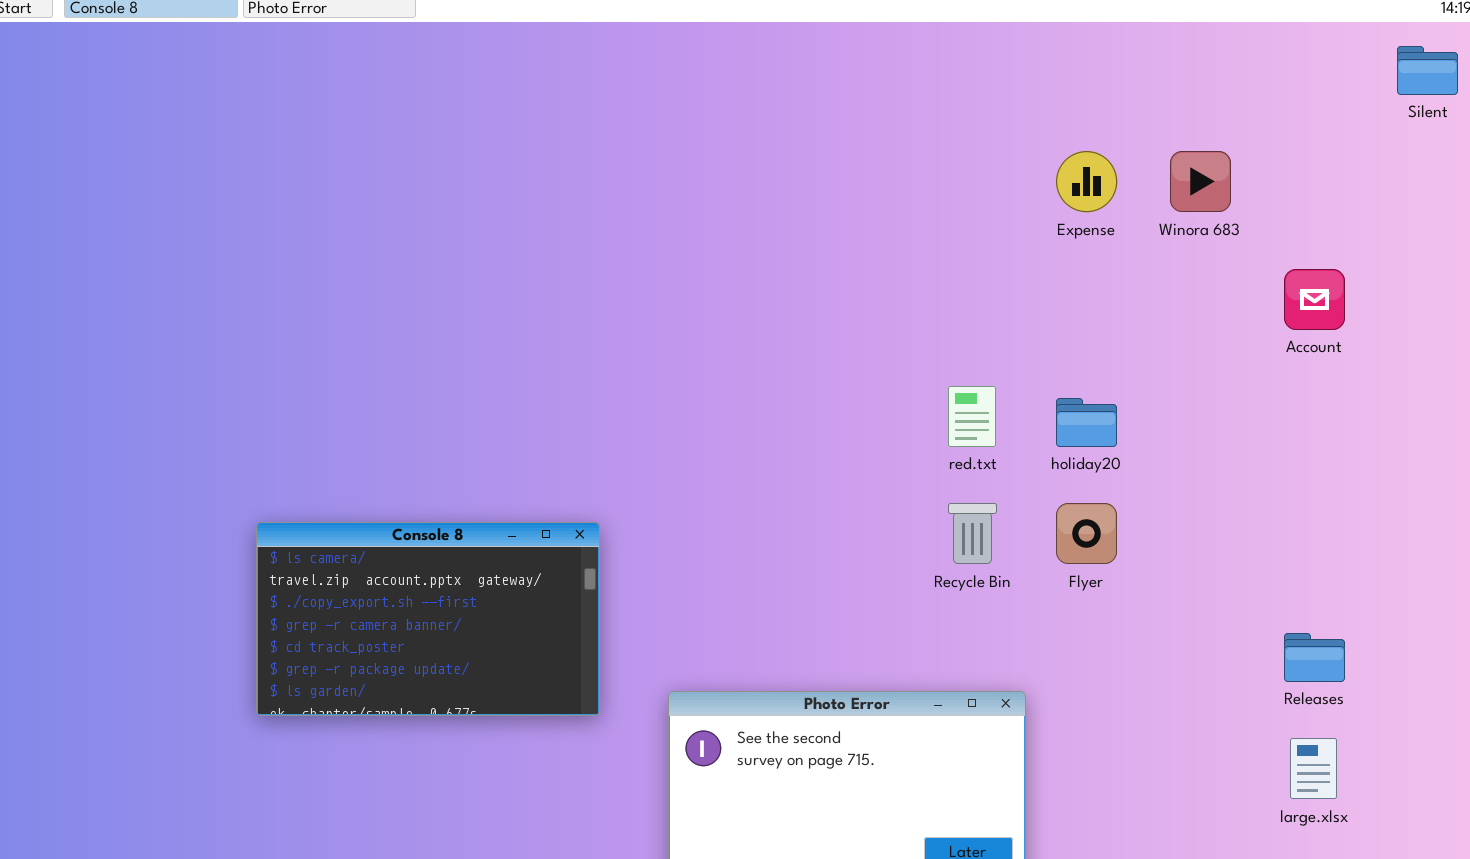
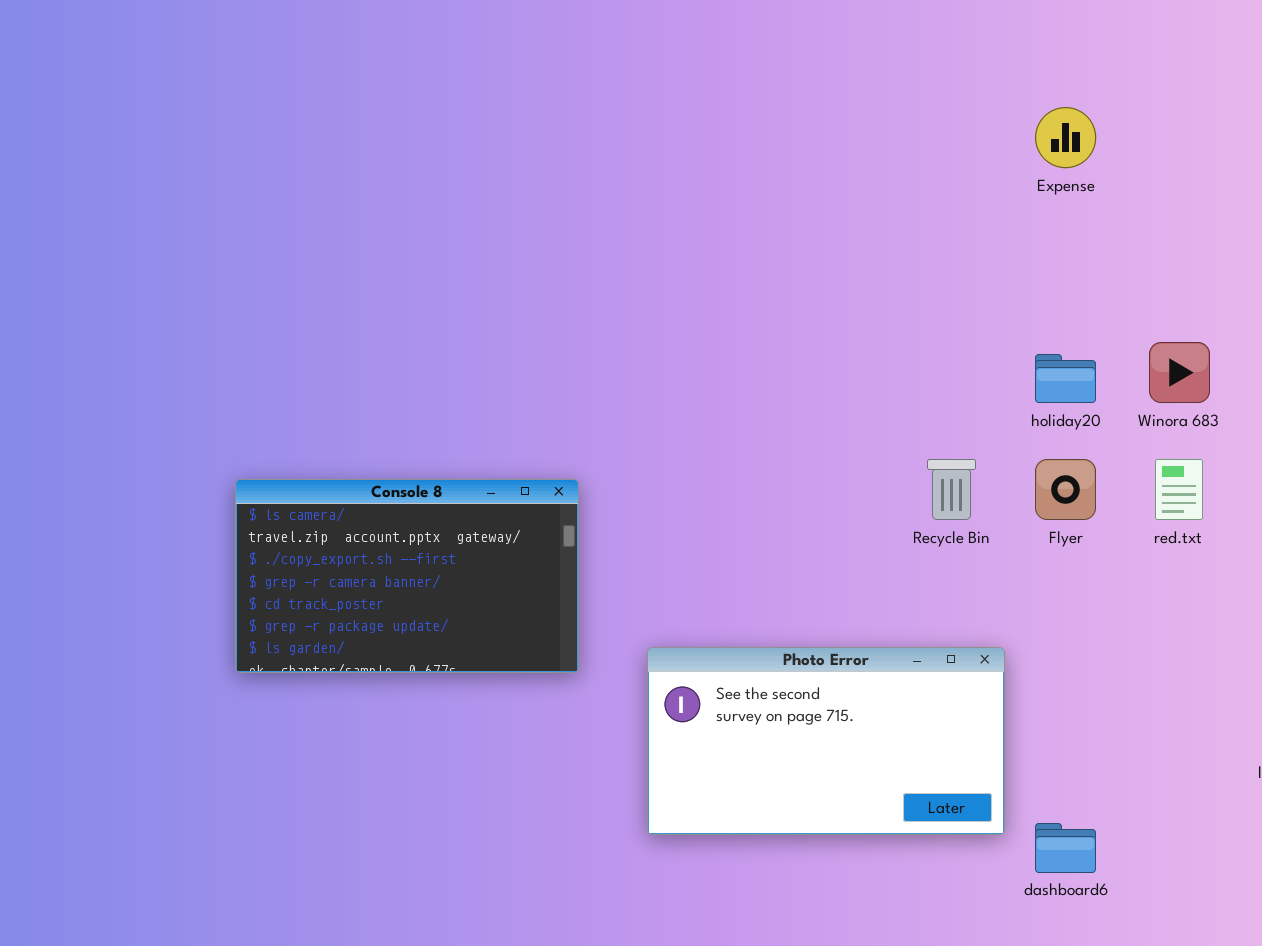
Winora 683: [1170,151,1231,212] -> [1149,342,1210,403], moved
red.txt: [948,386,996,447] -> [1155,459,1203,520], moved

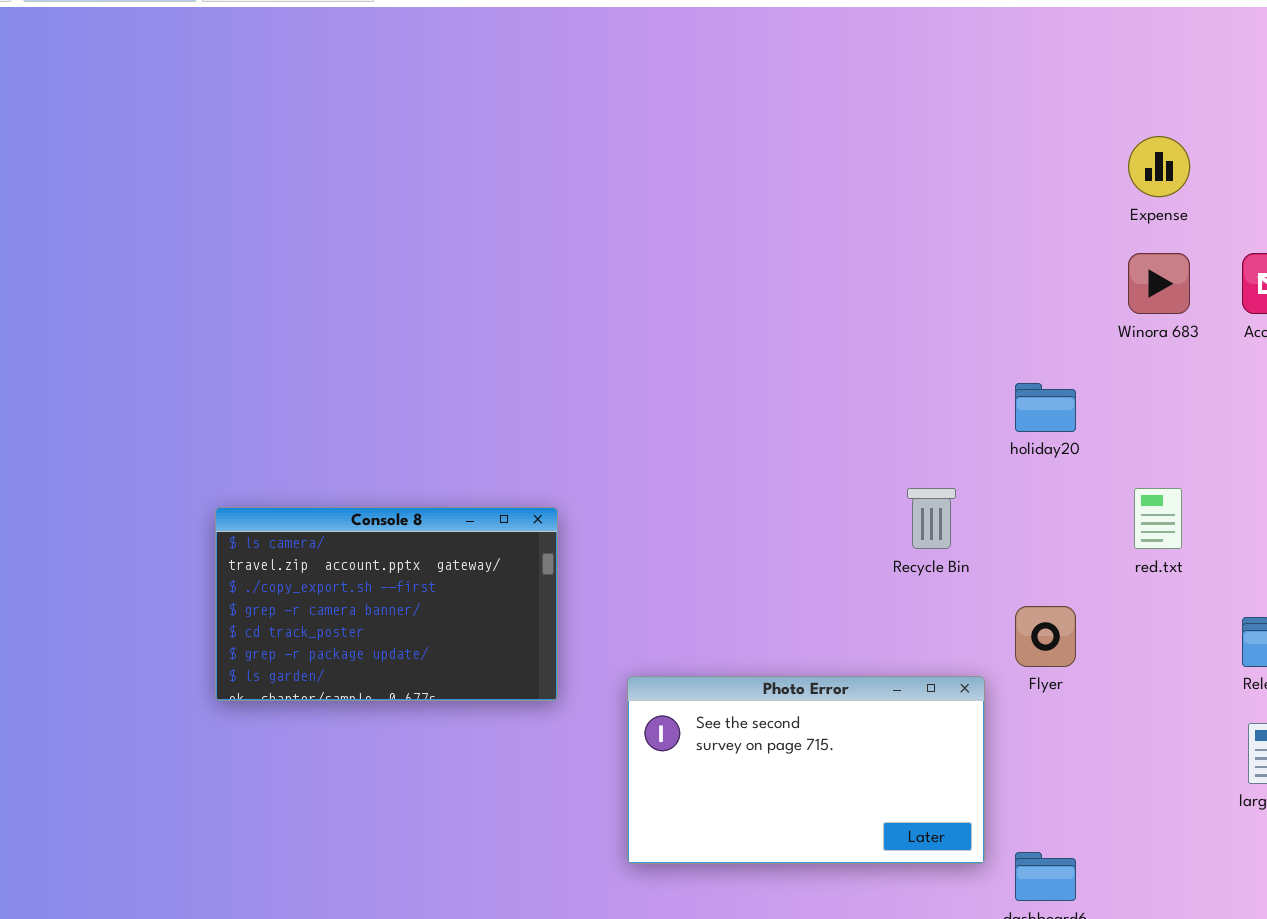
Expense: [1035,107,1096,168] -> [1128,136,1190,197], moved
Winora 683: [1149,342,1210,403] -> [1128,253,1190,314], moved
Flyer: [1035,459,1096,520] -> [1015,606,1076,667], moved

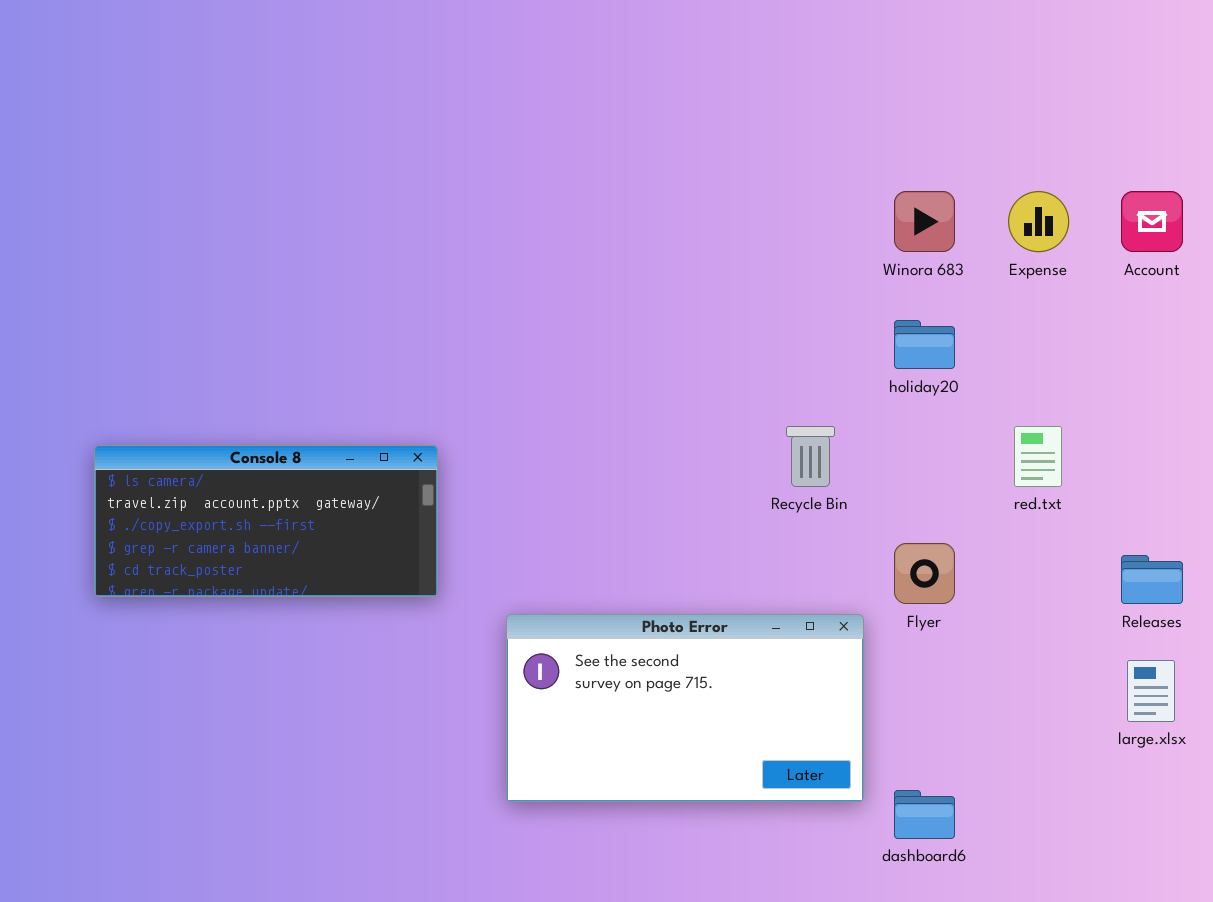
Expense: [1128,136,1190,197] -> [1008,191,1069,252], moved
Winora 683: [1128,253,1190,314] -> [894,191,955,252], moved
Console 8: [215,507,558,701] -> [94,445,438,597], resized

